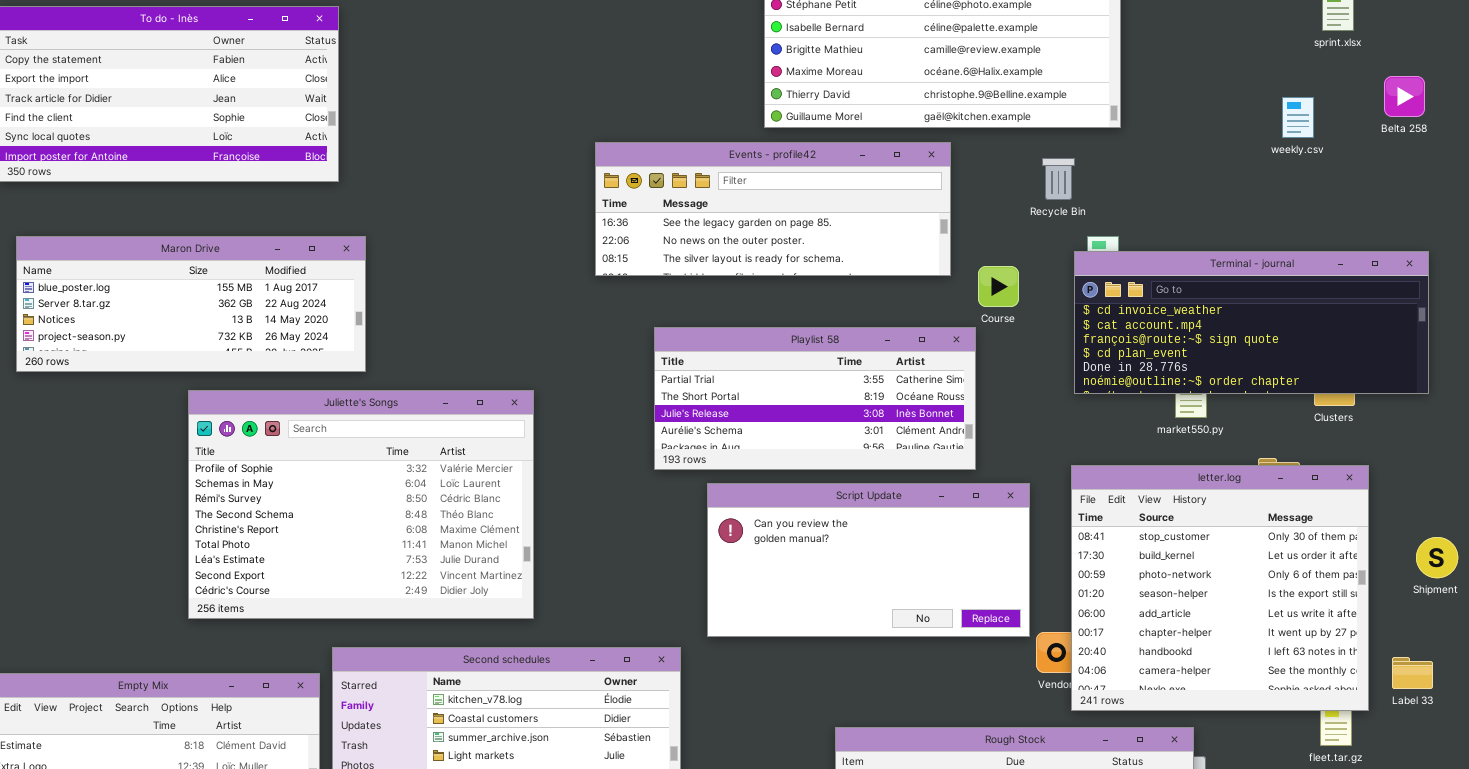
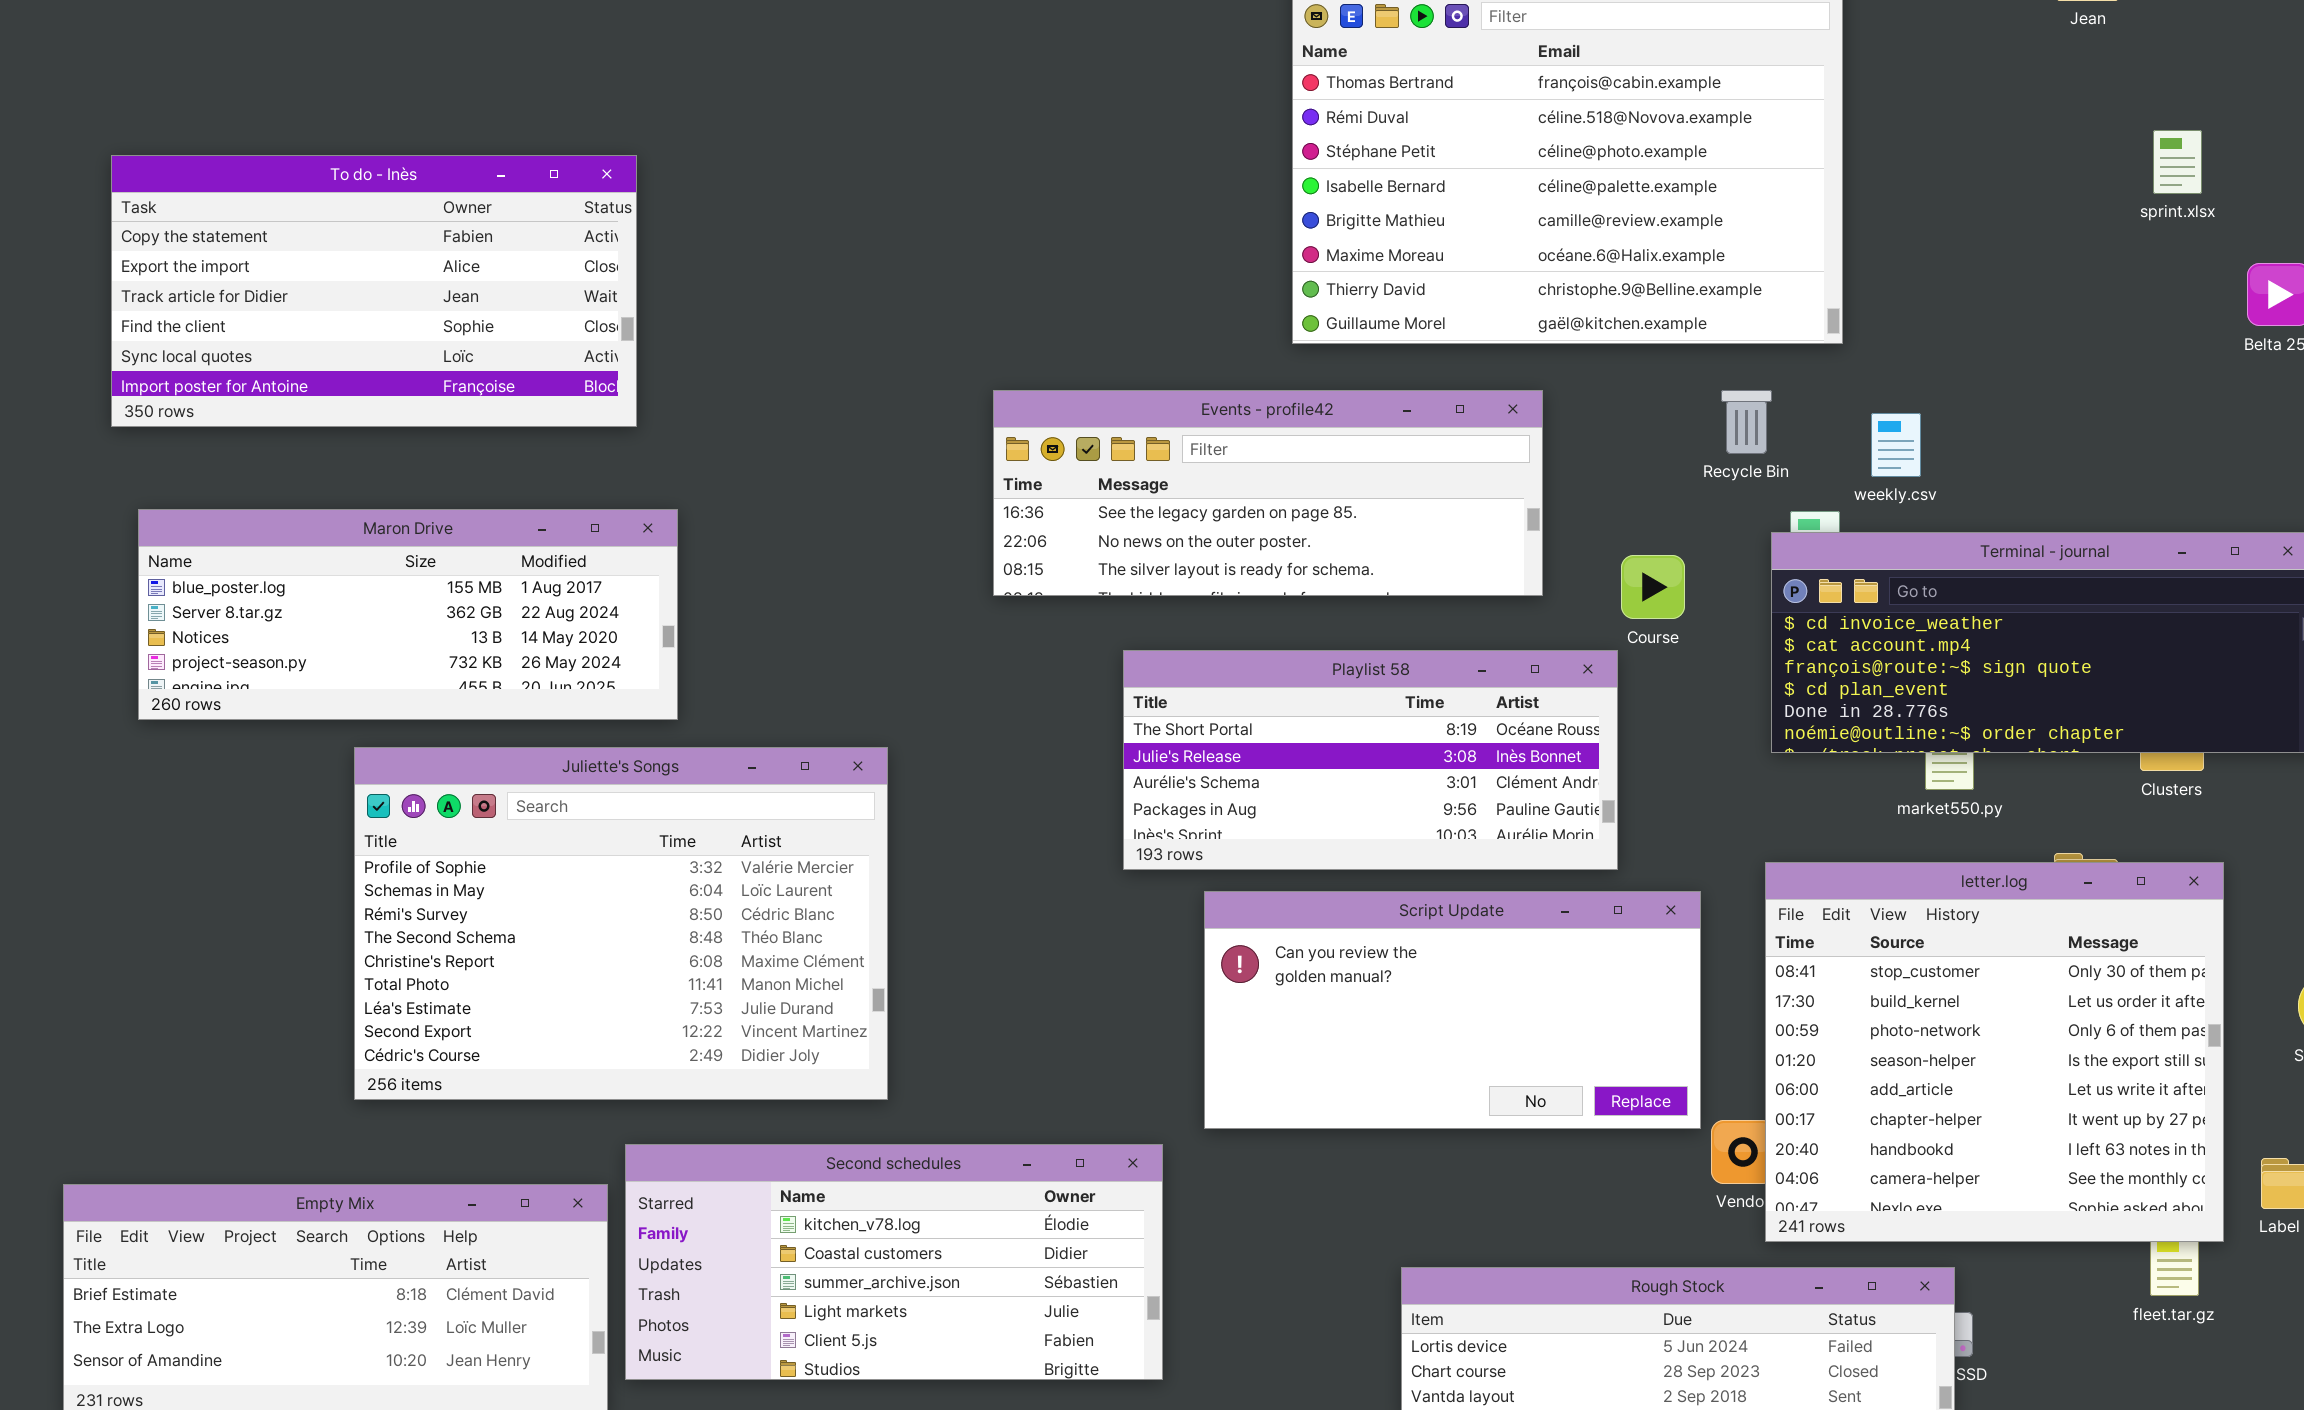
weekly.csv: [1282,97,1314,138] -> [1871,413,1921,477], moved
Events - profile42: [595,142,951,276] -> [993,390,1543,596], moved
Playlist 58: [654,327,976,470] -> [1123,650,1618,870], scrolled down 1 row
Juliette's Songs: [188,390,534,619] -> [354,747,888,1100], moved

